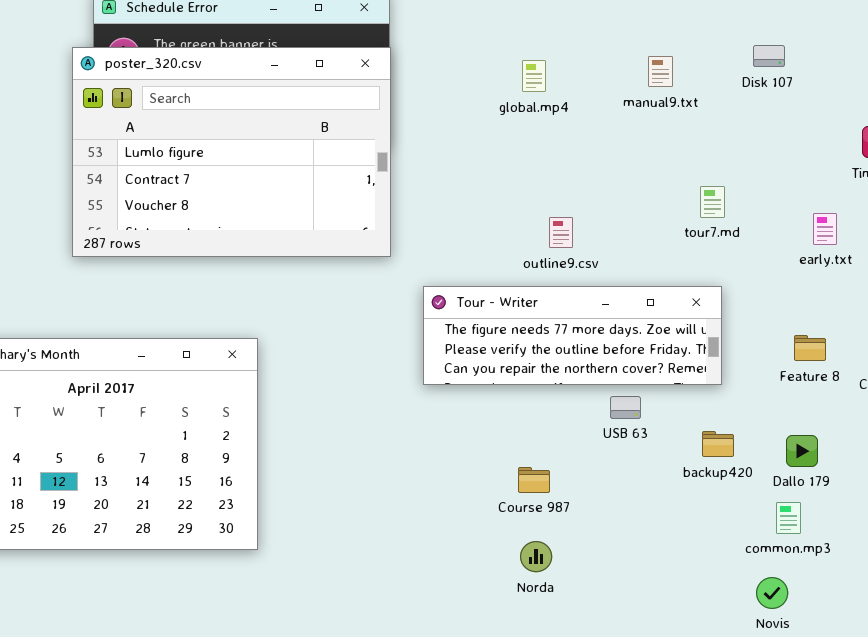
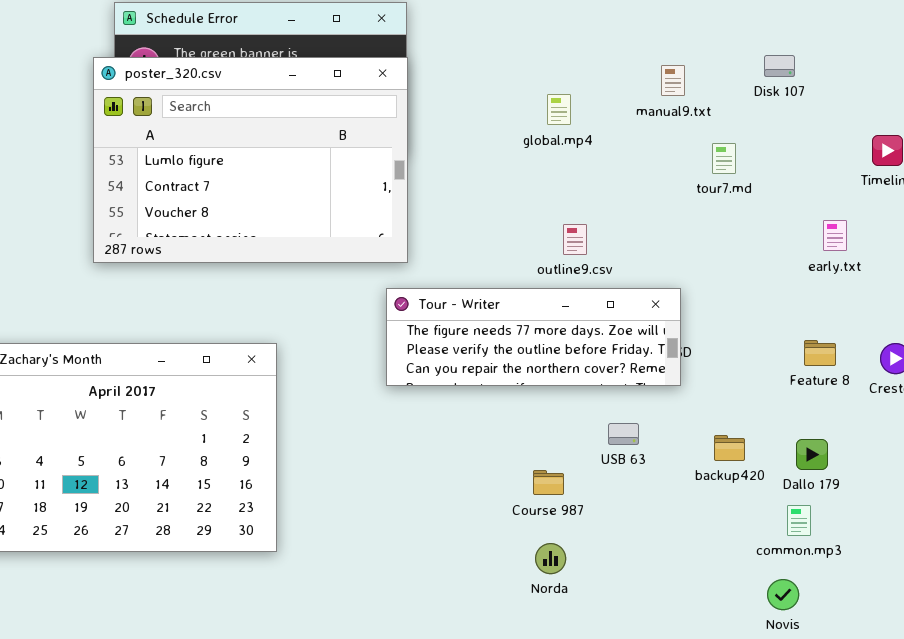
global.mp4: [522,60,546,92] -> [547,94,571,125], moved
tour7.md: [700,186,725,218] -> [712,143,736,174], moved
Tour - Writer: [423,286,722,385] -> [386,288,681,386], moved
USB 63: [610,396,641,419] -> [608,423,639,445], moved

